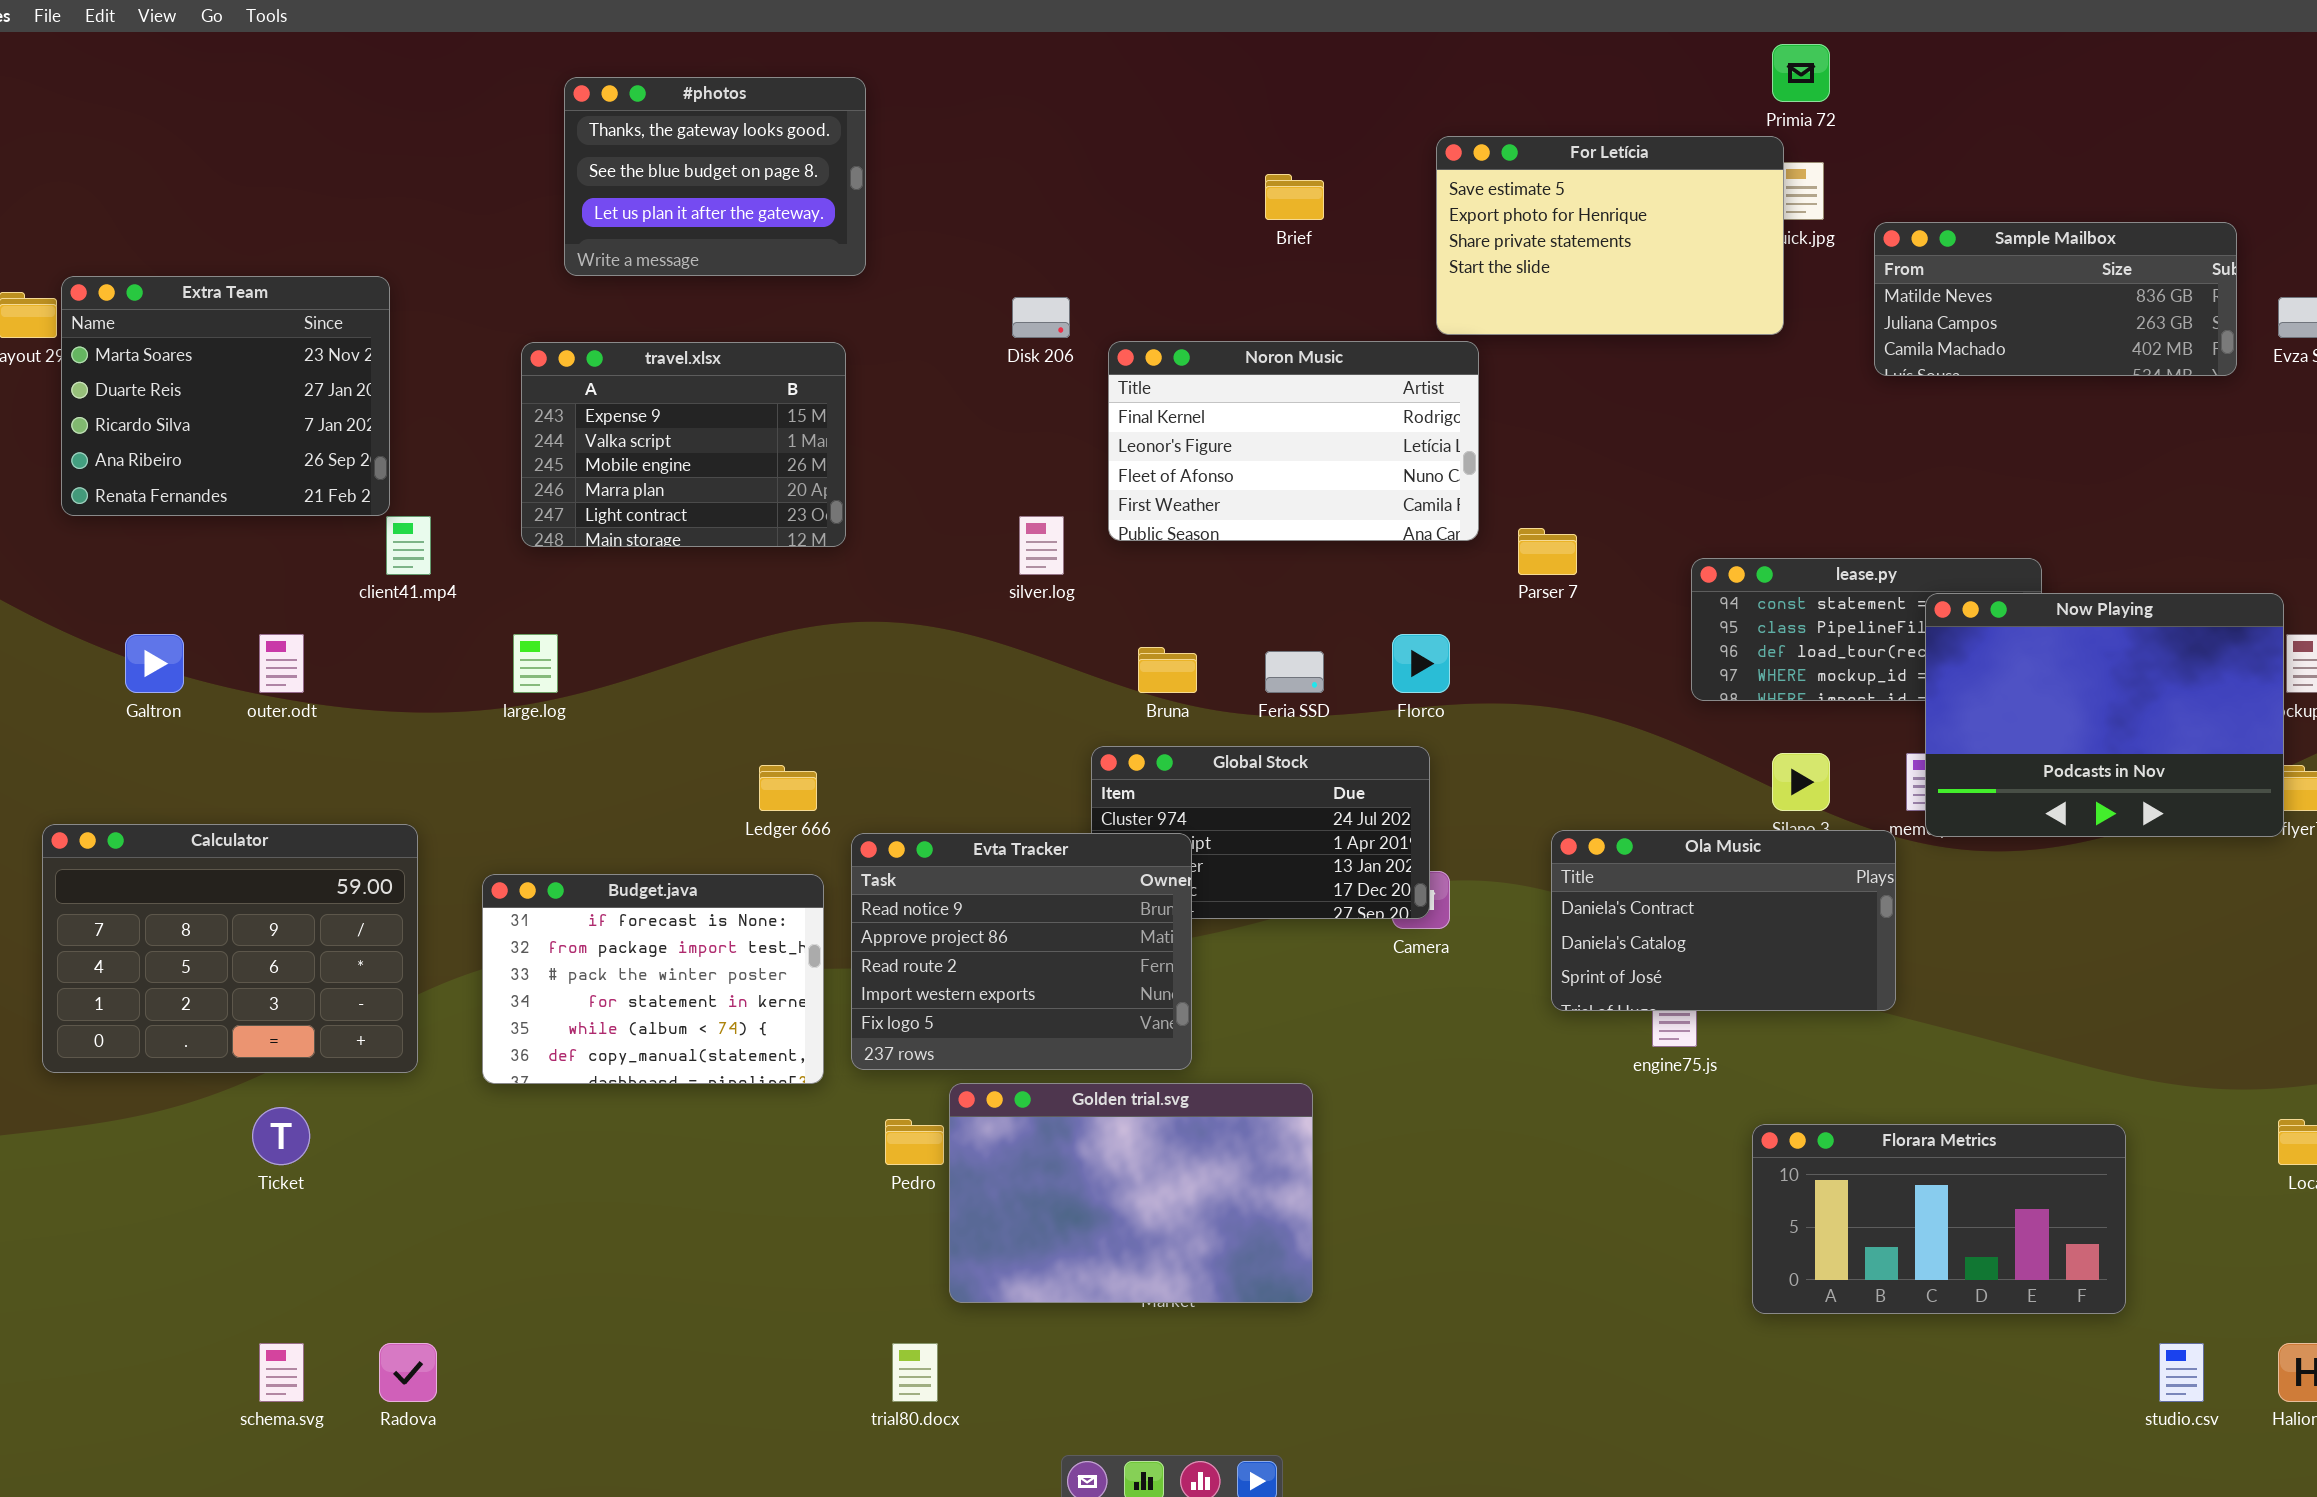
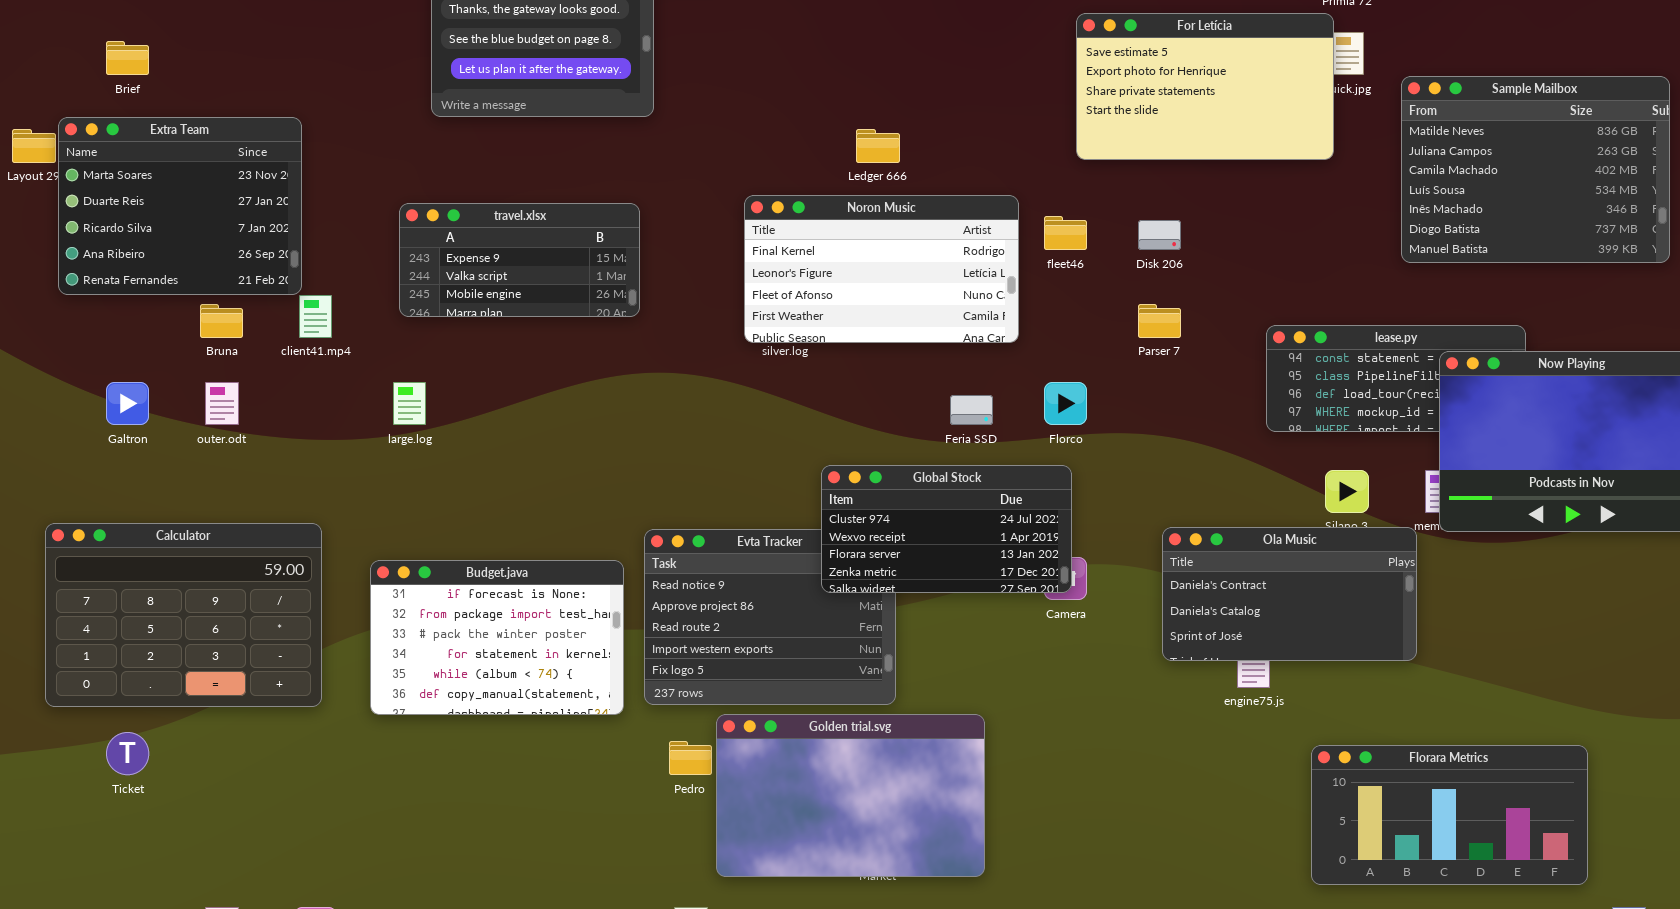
Brief: [1265,174,1324,220] -> [106,41,149,75], moved
Sample Mailbox: [1874,222,2237,376] -> [1401,76,1670,263], resized
Disk 206: [1012,297,1070,338] -> [1138,220,1181,250], moved
Noron Music: [1108,341,1479,541] -> [744,195,1019,343], moved
travel.xlsx: [521,342,846,547] -> [399,203,640,317], resized
Bruna: [1138,647,1197,693] -> [200,304,243,338], moved
Global Stock: [1091,746,1430,919] -> [821,465,1072,593], raised
Ledger 666: [759,765,817,811] -> [856,129,900,163], moved
Ticket: [252,1107,310,1165] -> [106,732,149,775], moved

